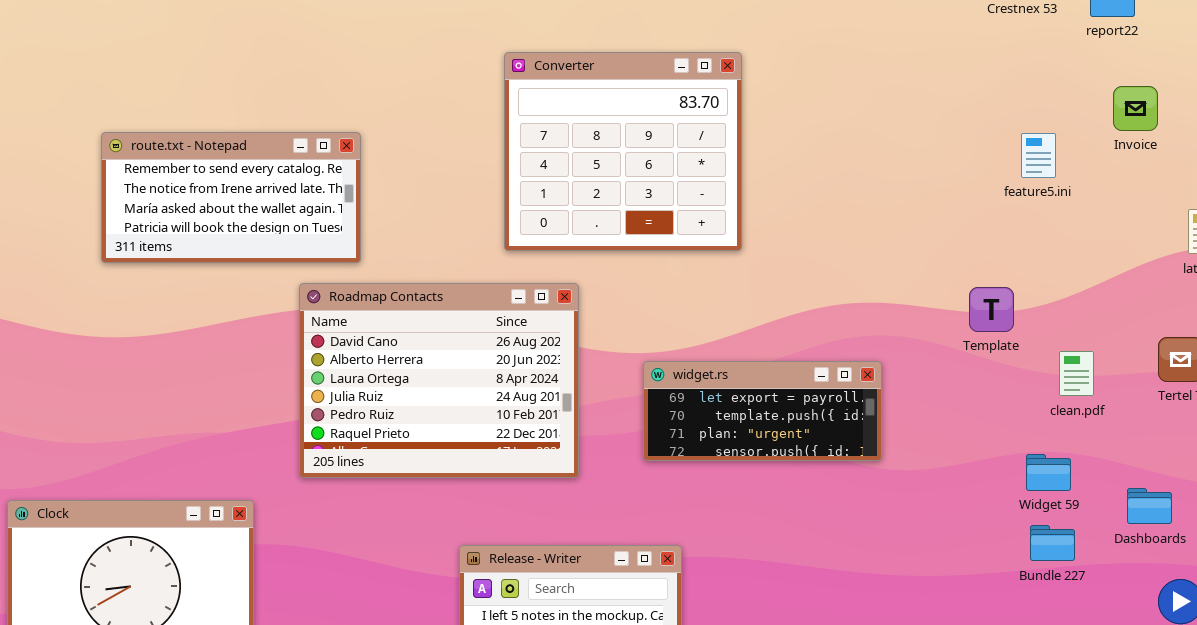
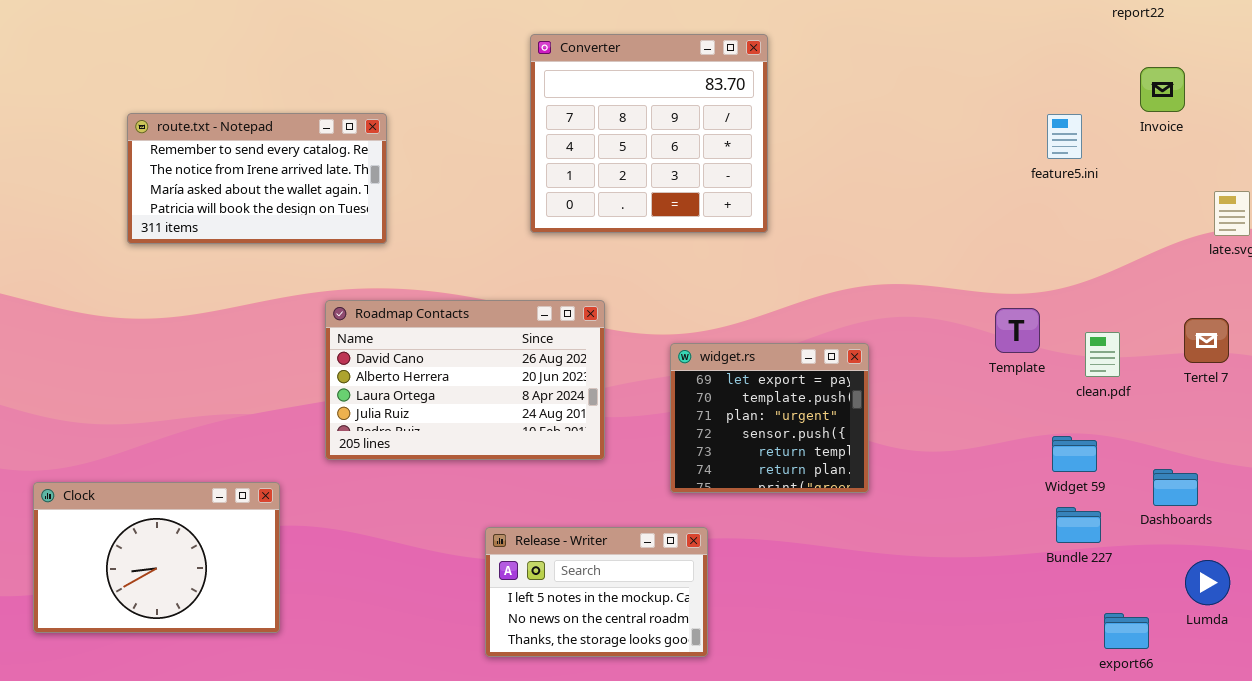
Roadmap Contacts: [299,283,579,478] -> [325,300,605,460], resized
Template: [969,287,1014,332] -> [995,308,1040,353], moved
widget.rs: [643,361,882,461] -> [670,343,869,493], resized

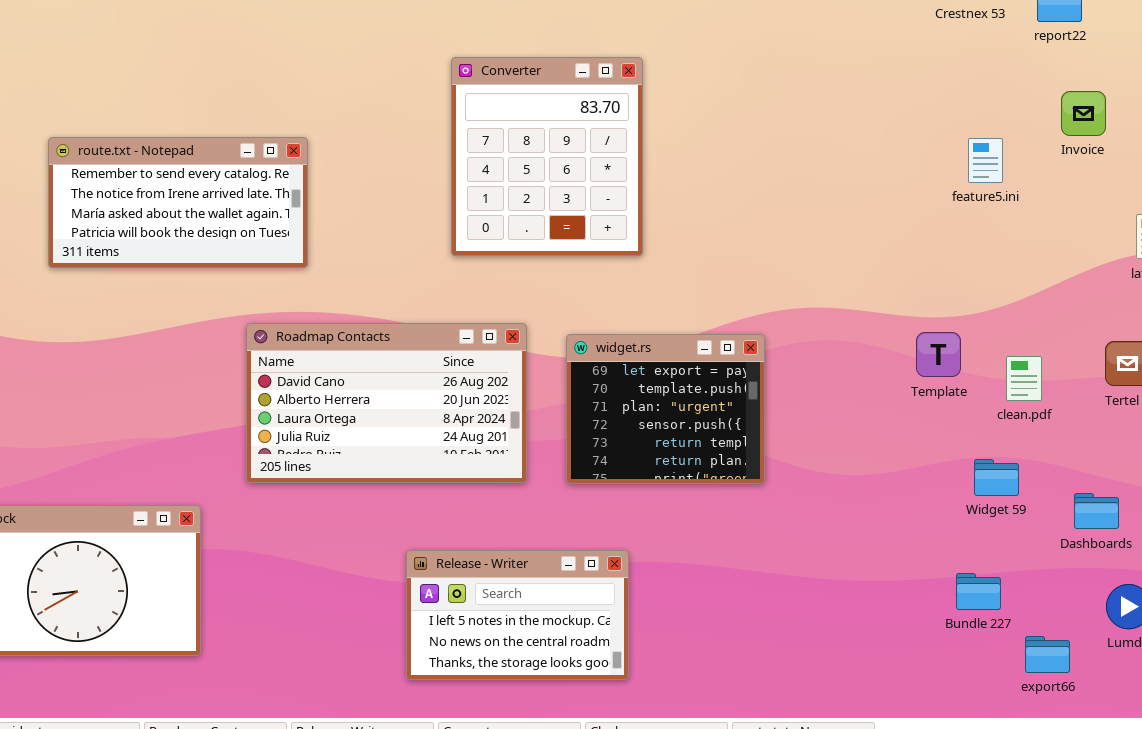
Converter: [530,34,768,233] -> [451,57,643,256], resized
widget.rs: [670,343,869,493] -> [566,334,765,484], moved
Bundle 227: [1056,507,1101,543] -> [956,573,1001,610], moved

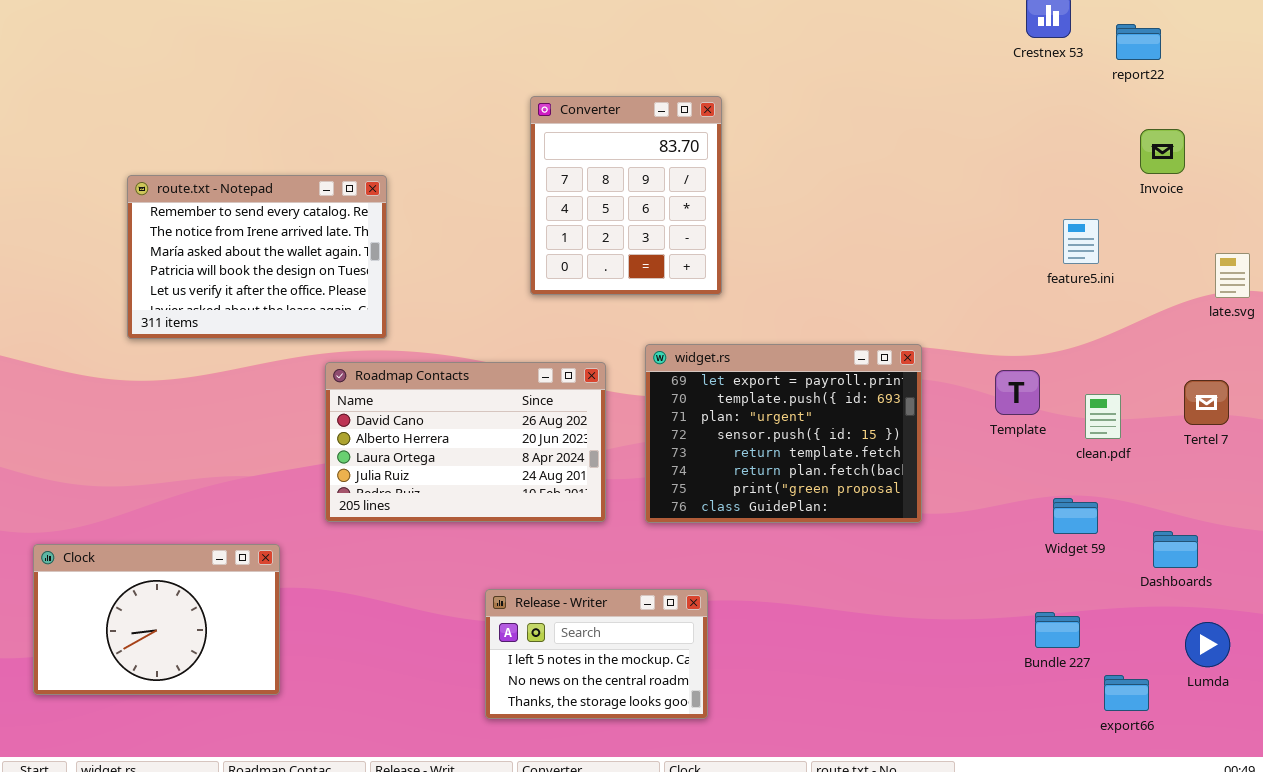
route.txt - Notepad: [48,137,308,268] -> [127,175,387,339], resized
feature5.ini: [968,138,1003,183] -> [1063,219,1099,264], moved
widget.rs: [566,334,765,484] -> [645,344,922,523], resized

